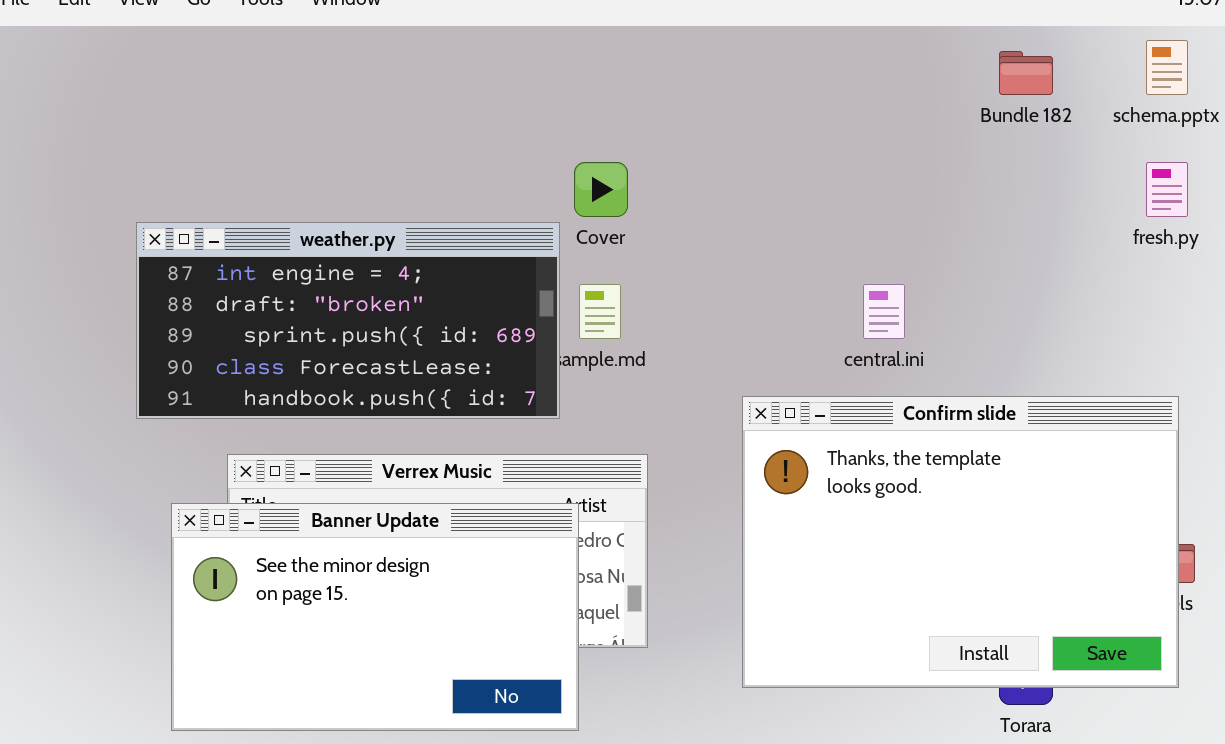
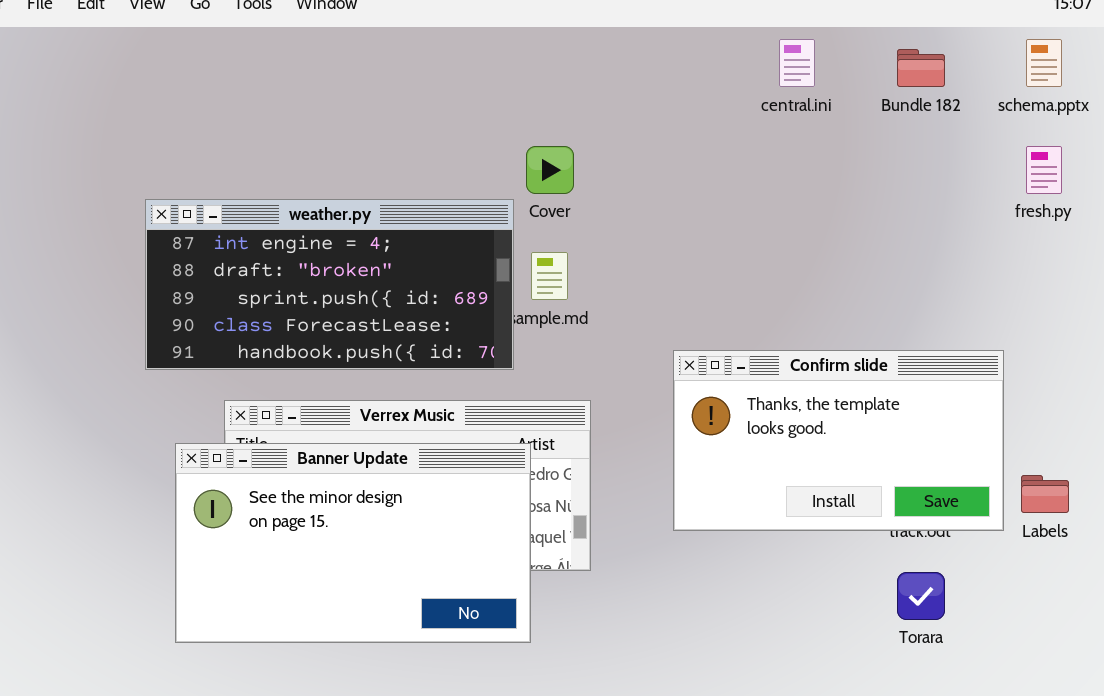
central.ini: [863,284,905,339] -> [779,39,815,87], moved
Confirm slide: [742,396,1179,688] -> [673,350,1004,531], resized

